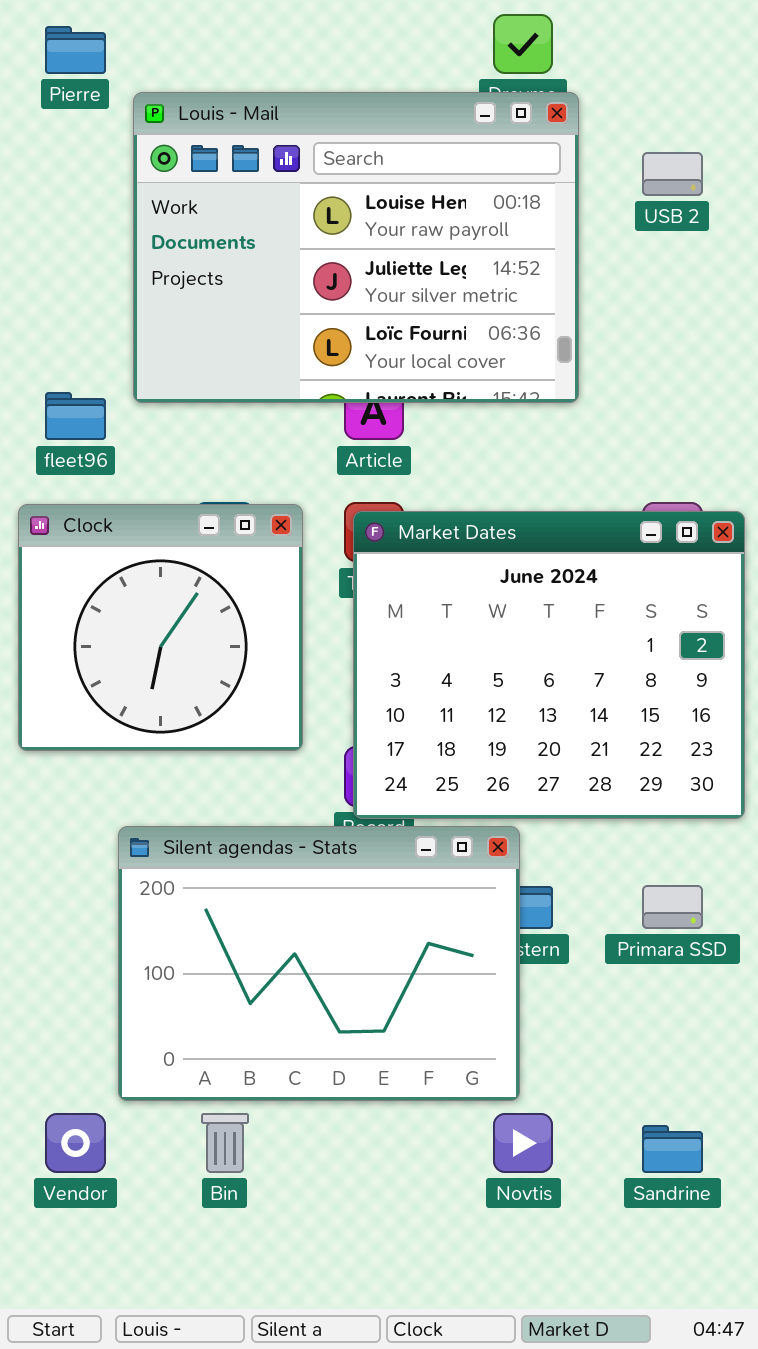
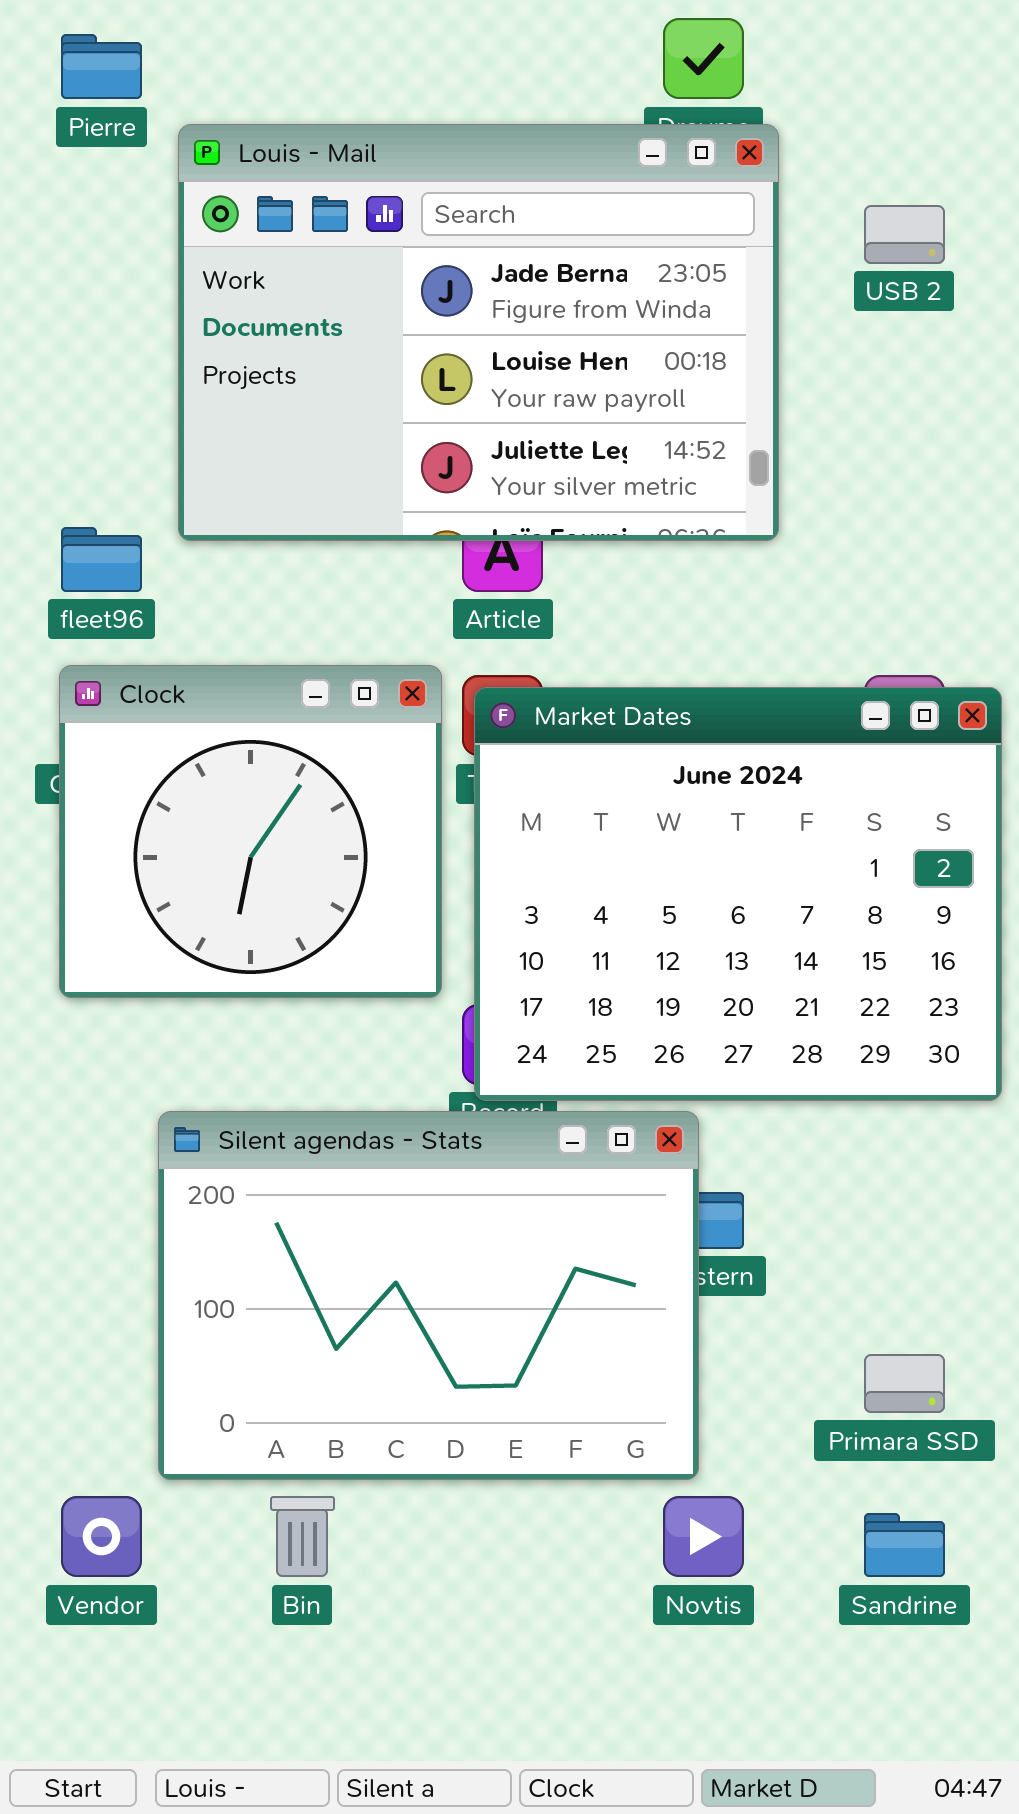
Louis - Mail: [133,92,579,403] -> [178,124,779,541], scrolled up 1 row
Clock: [18,504,303,751] -> [59,665,442,998], moved
Primara SSD: [642,885,703,929] -> [864,1354,945,1413], moved

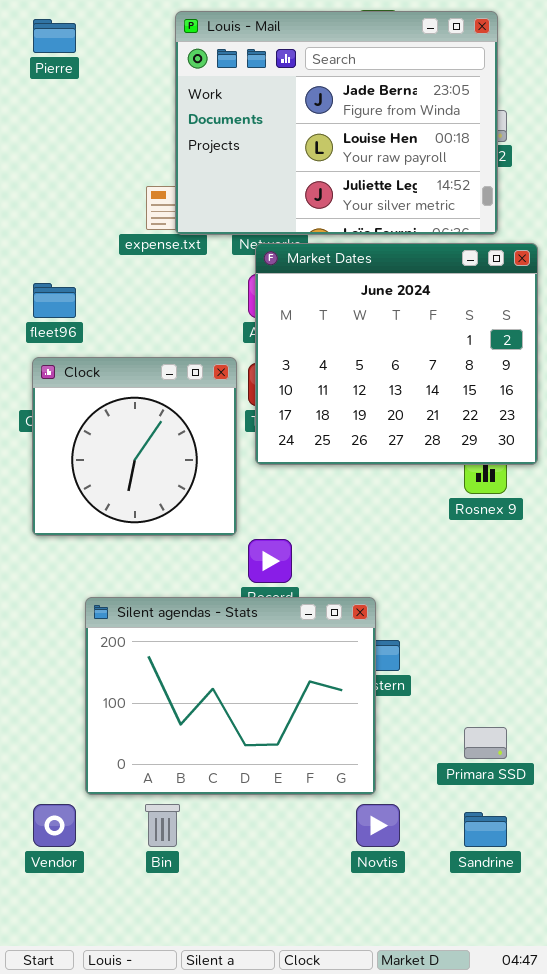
Louis - Mail: [178,124,779,541] -> [175,11,498,235], moved
Market Dates: [474,687,1002,1101] -> [255,243,538,465], moved

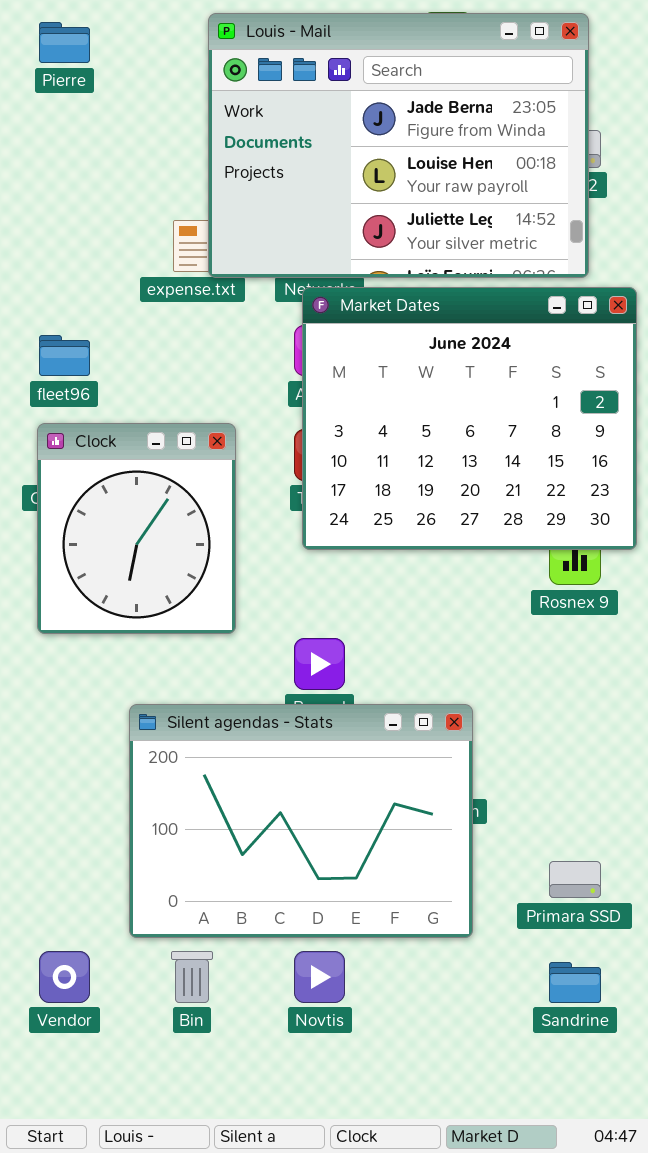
Clock: [32,357,237,536] -> [37,423,236,634], resized
Silent agendas - Stats: [85,597,376,795] -> [129,704,473,938], moved
Novtis: [356,804,400,847] -> [294,951,345,1003], moved

